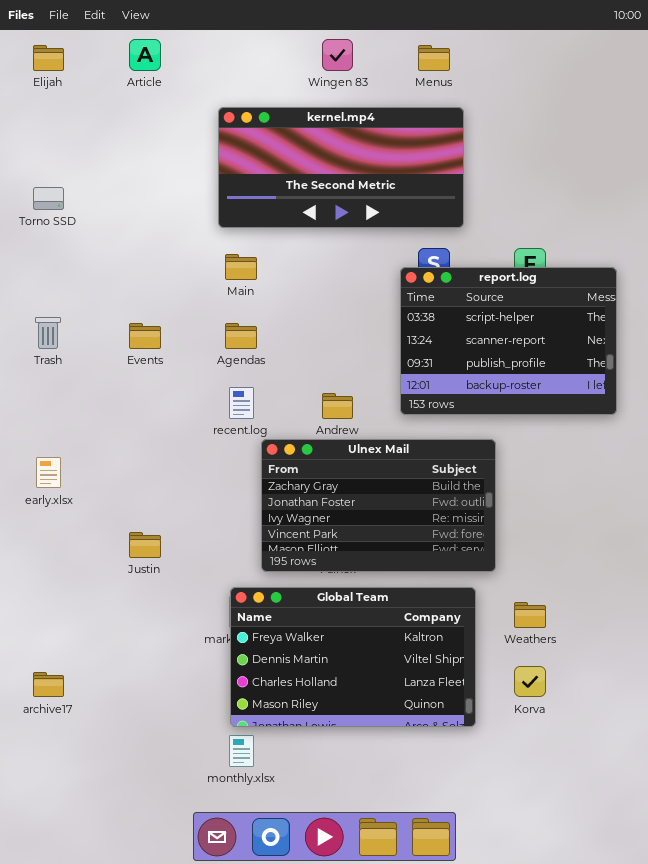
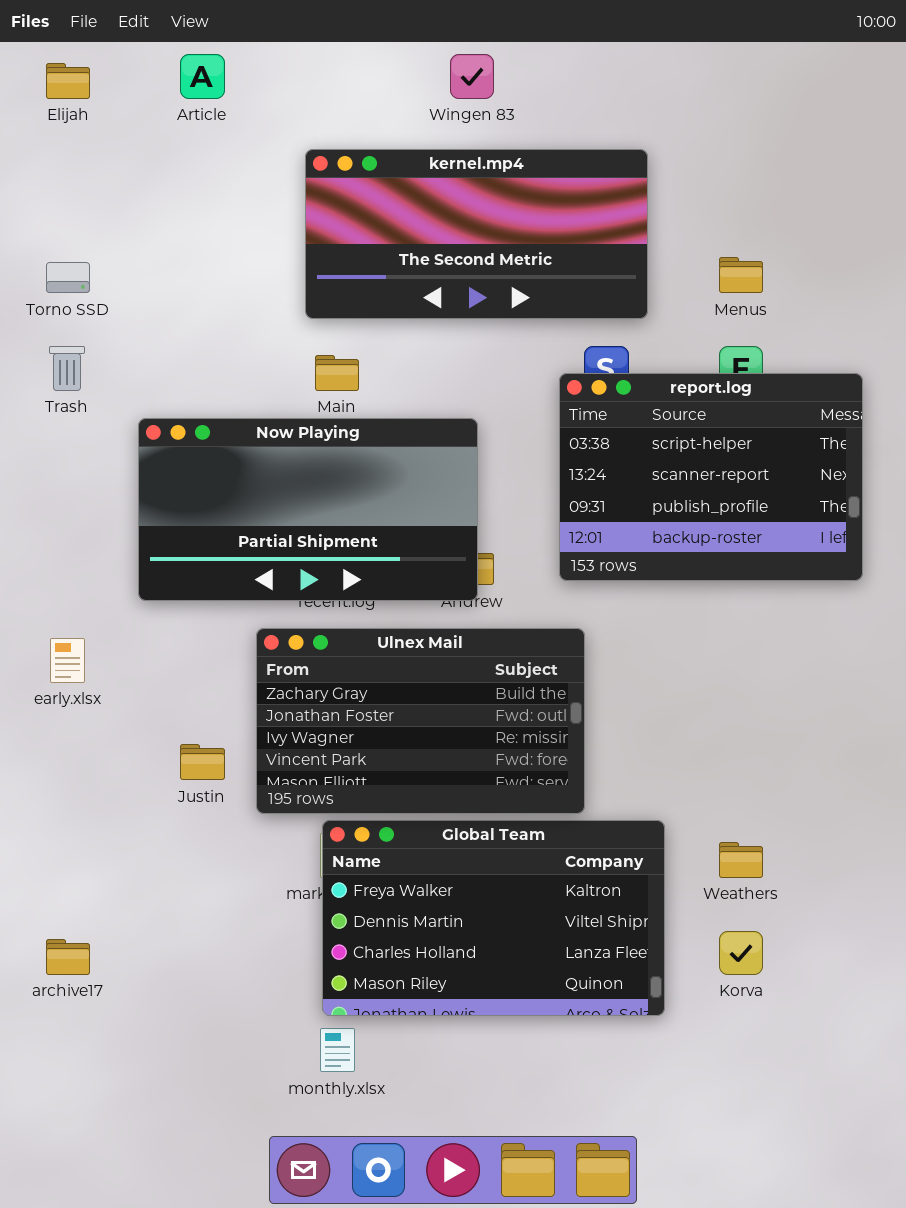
Menus: [418,45,450,71] -> [719,257,763,293], moved
Now Playing: none -> [138,418,478,601], opened
Trash: [35,317,61,349] -> [49,346,85,391], moved
Ulnex Mail: [261,439,496,572] -> [256,628,585,814], moved

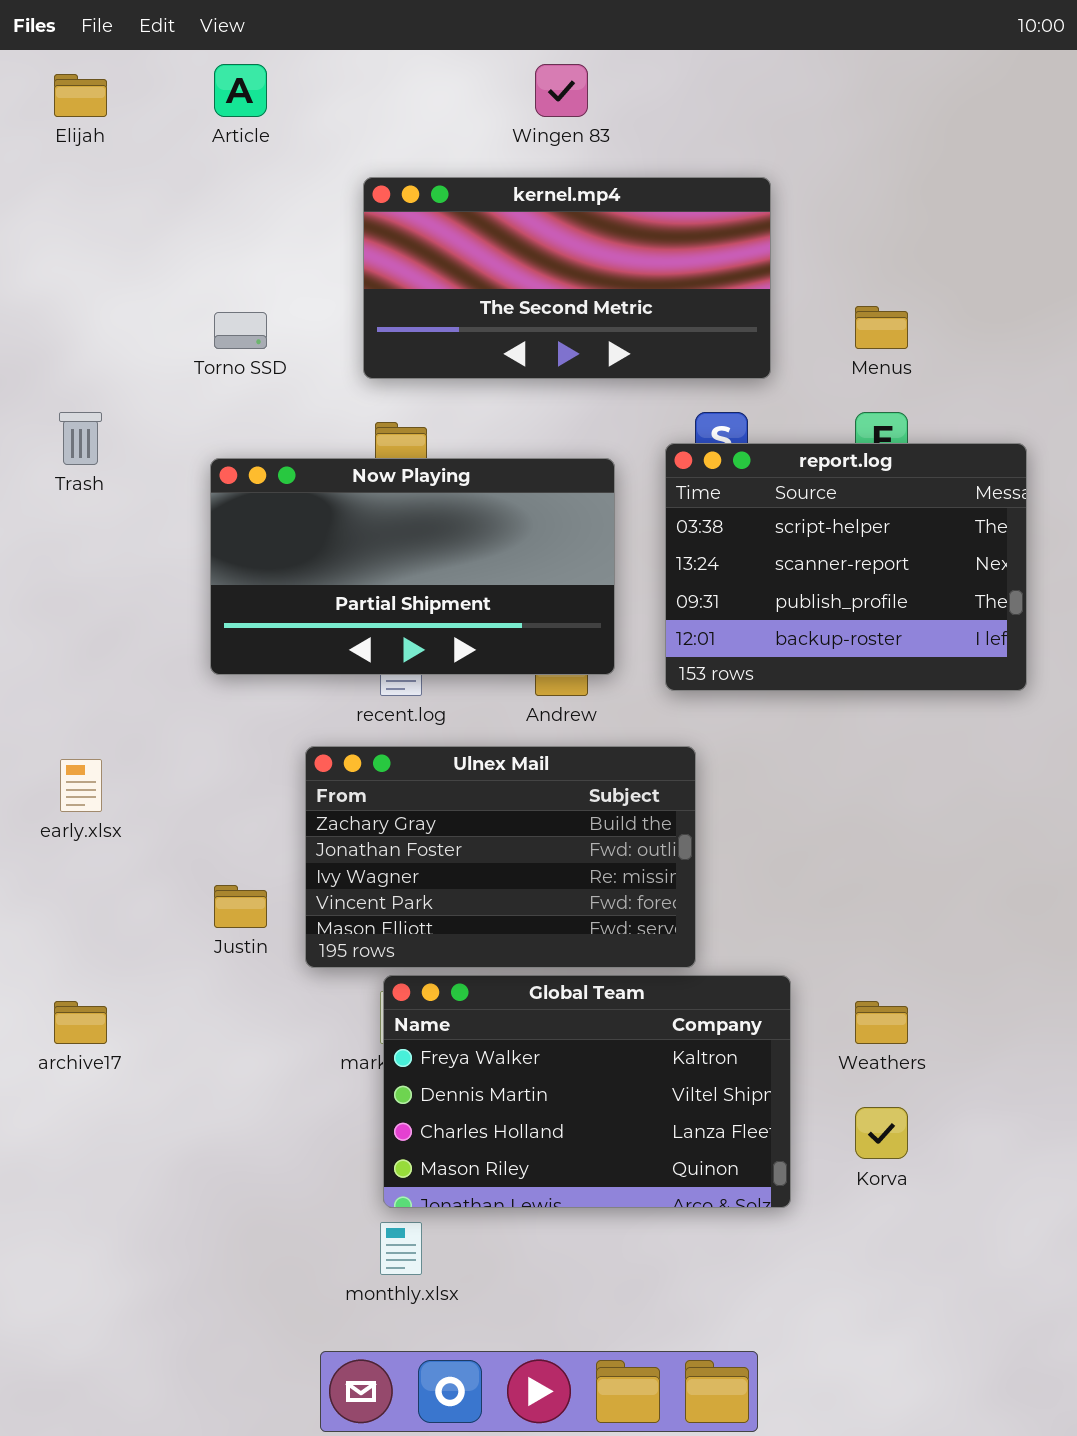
Torno SSD: [46,262,90,293] -> [214,312,267,349], moved
Now Playing: [138,418,478,601] -> [210,458,615,675], moved
archive17: [46,939,90,975] -> [54,1001,107,1044], moved

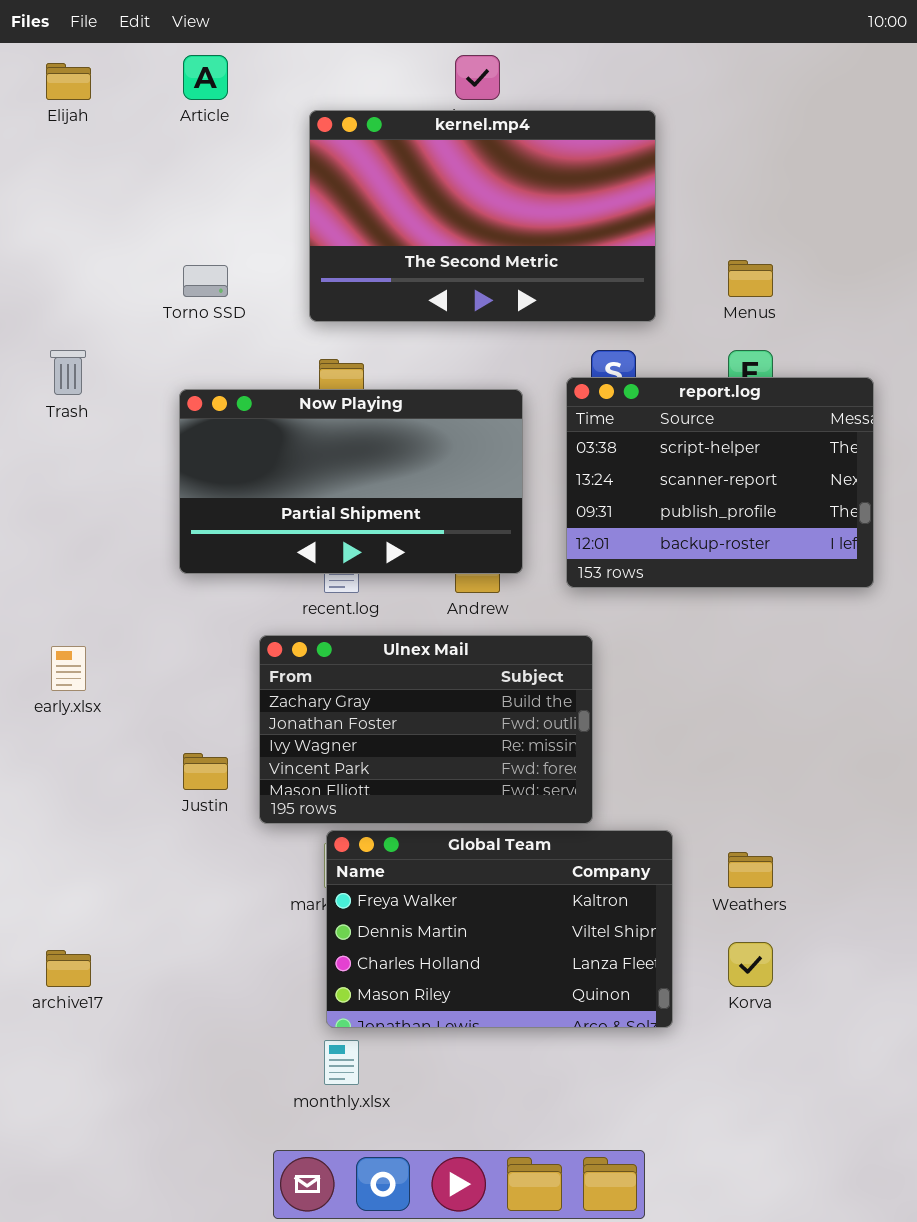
kernel.mp4: [363,177,771,379] -> [309,110,656,322], resized
archive17: [54,1001,107,1044] -> [46,950,91,987], moved

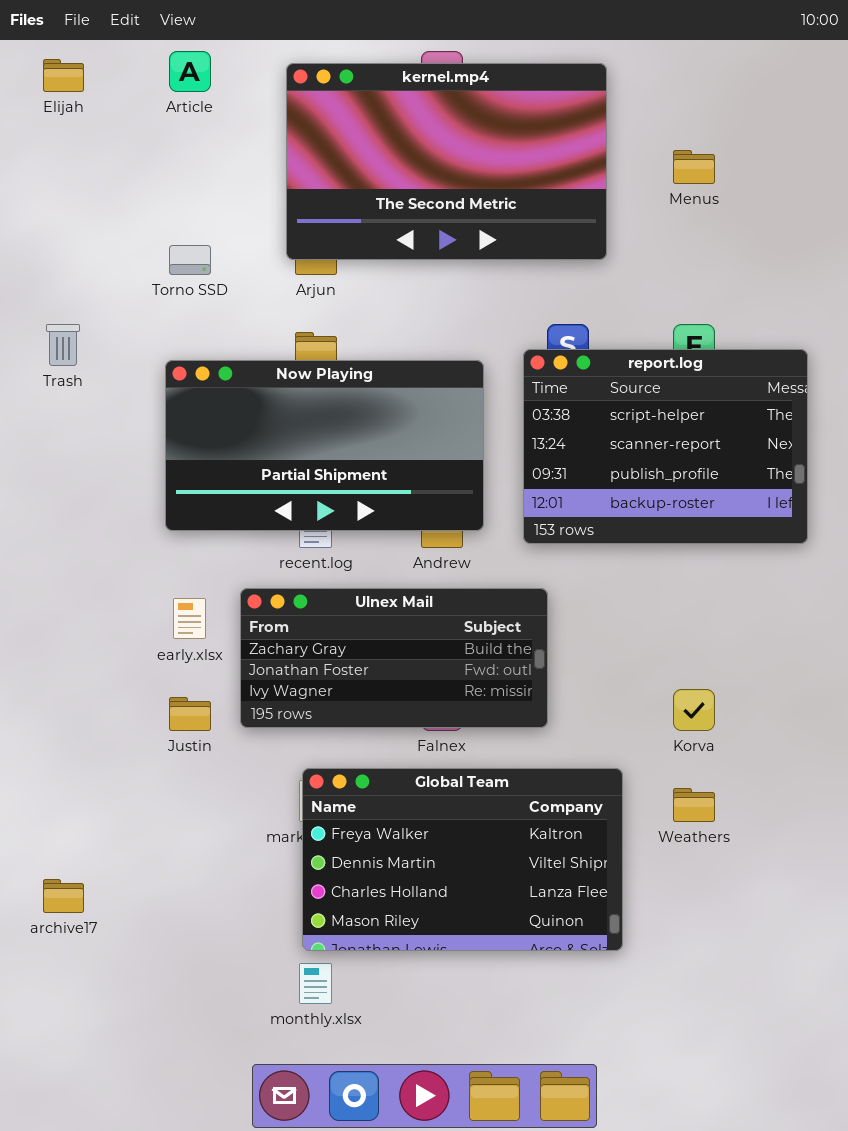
kernel.mp4: [309,110,656,322] -> [286,63,607,260], moved
Menus: [728,260,773,297] -> [673,150,715,184], moved
Ulnex Mail: [259,635,593,824] -> [240,588,548,728], resized
early.xlsx: [51,646,86,691] -> [173,598,206,639], moved
Korva: [728,942,773,987] -> [673,689,715,731], moved

